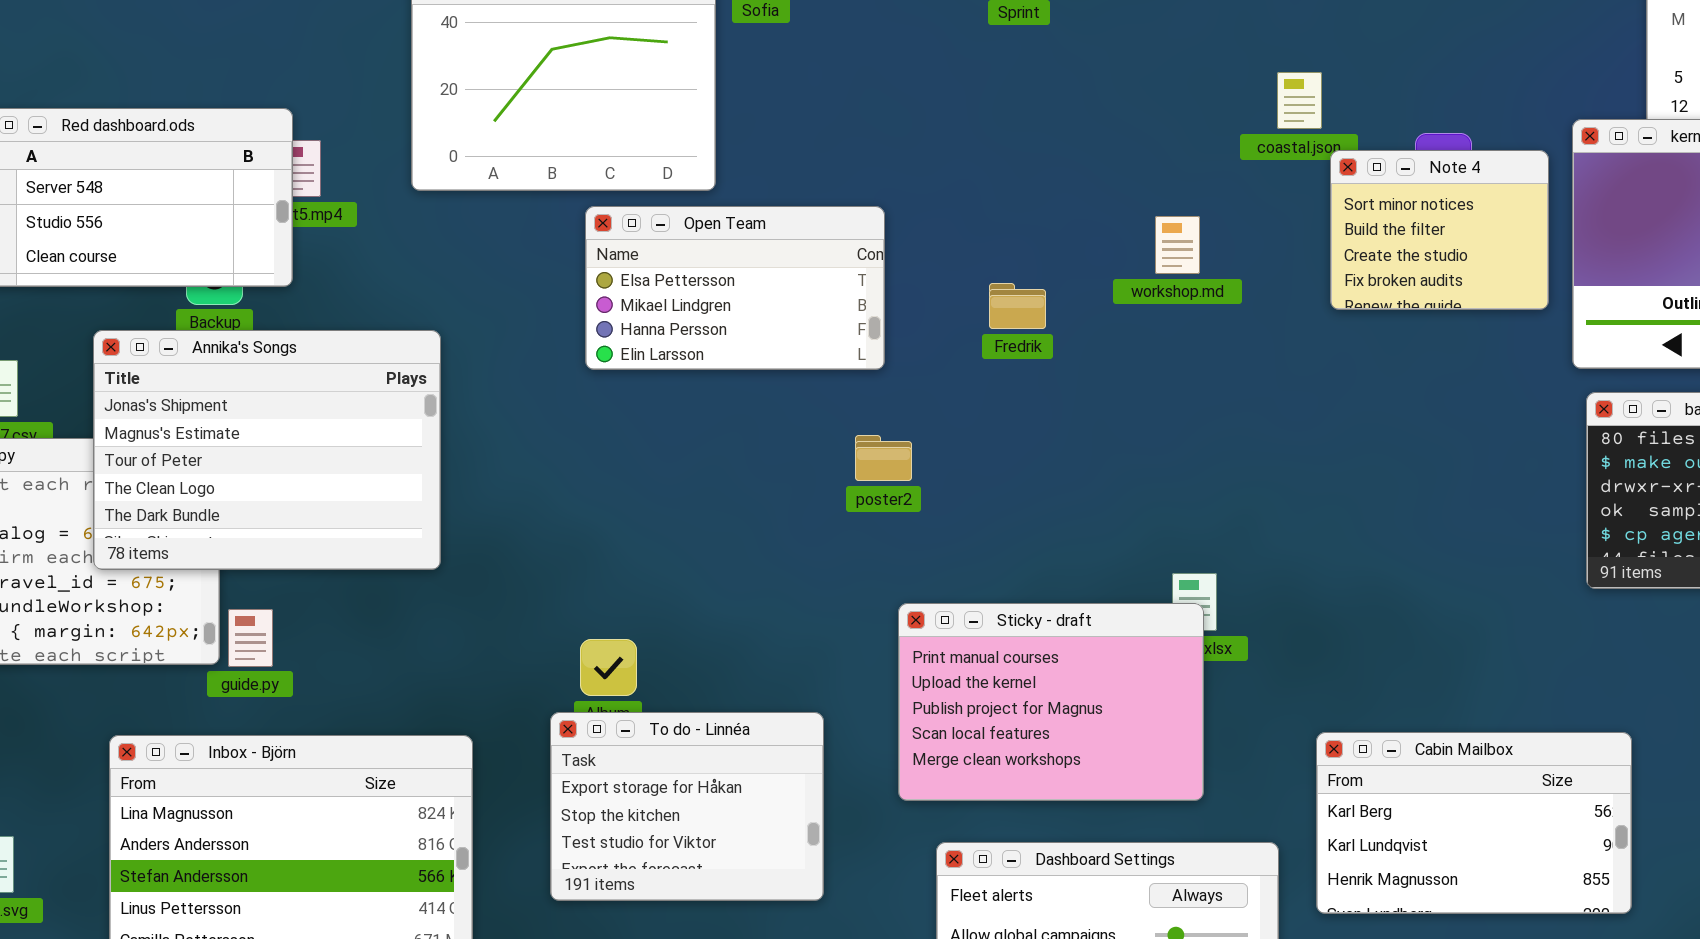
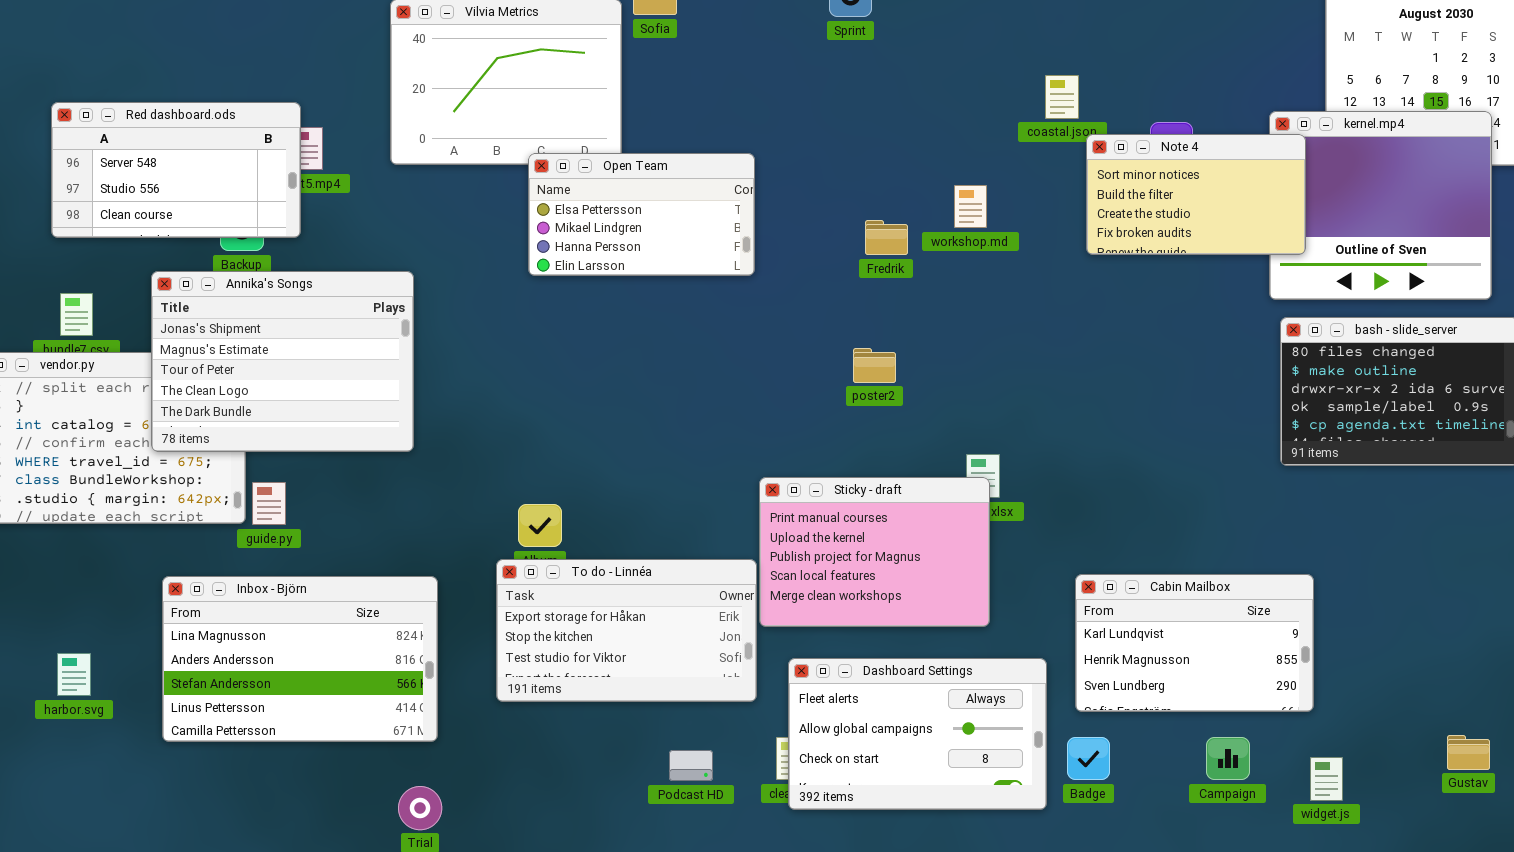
Note 4: [1330,150,1549,310] -> [1086,134,1306,255], resized
Open Team: [585,206,885,370] -> [528,153,755,276], moved
Fredrik: [989,283,1046,329] -> [865,220,908,255], moved
poster2: [855,435,912,481] -> [853,348,896,383], moved
To do - Linnéa: [550,712,824,901] -> [496,559,757,702], resized
Cabin Mailbox: [1316,732,1632,914] -> [1075,574,1314,712], scrolled down 1 row

